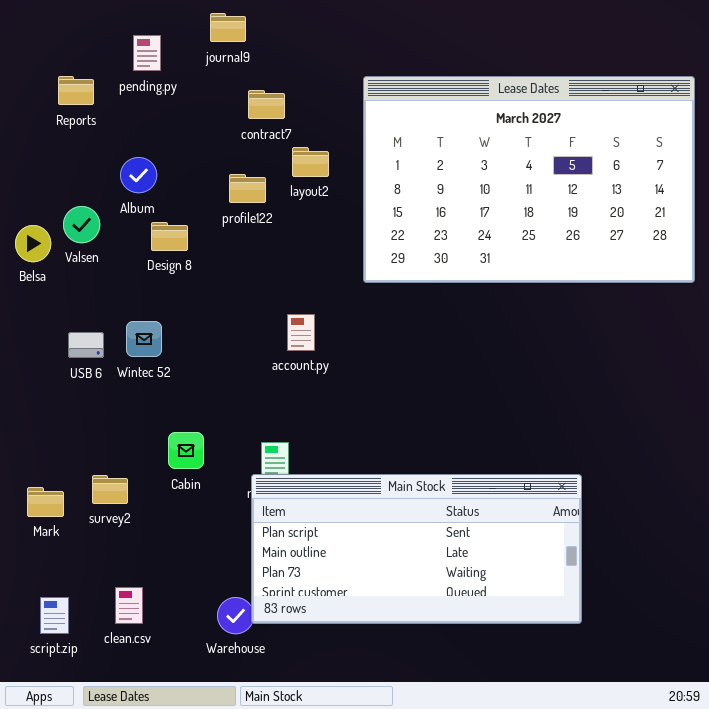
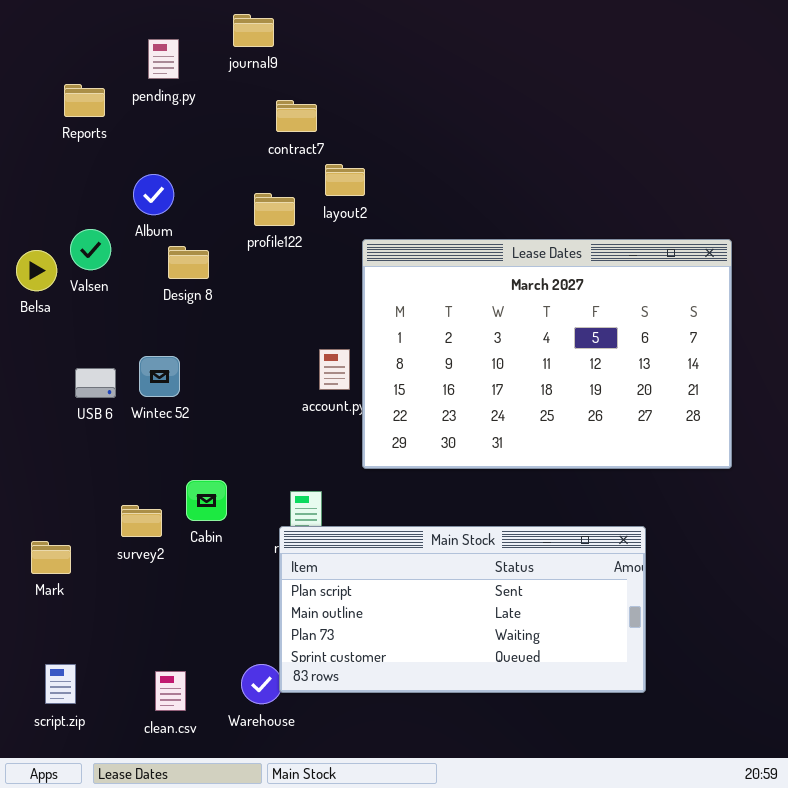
Lease Dates: [363,76,695,283] -> [362,239,732,469], moved
survey2: [92,475,128,504] -> [121,505,162,537], moved
clean.csv: [115,587,143,624] -> [155,671,186,711], moved

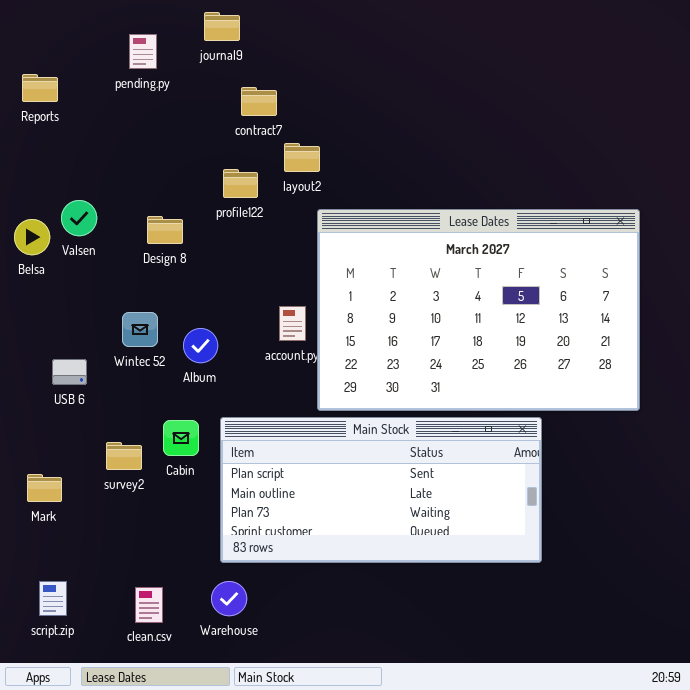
Reports: [64,84,105,117] -> [22,74,58,102], moved
Album: [133,174,174,215] -> [183,328,218,363], moved
USB 6: [75,368,116,398] -> [52,359,87,385], moved
Main Stock: [279,526,646,693] -> [220,417,542,563], moved

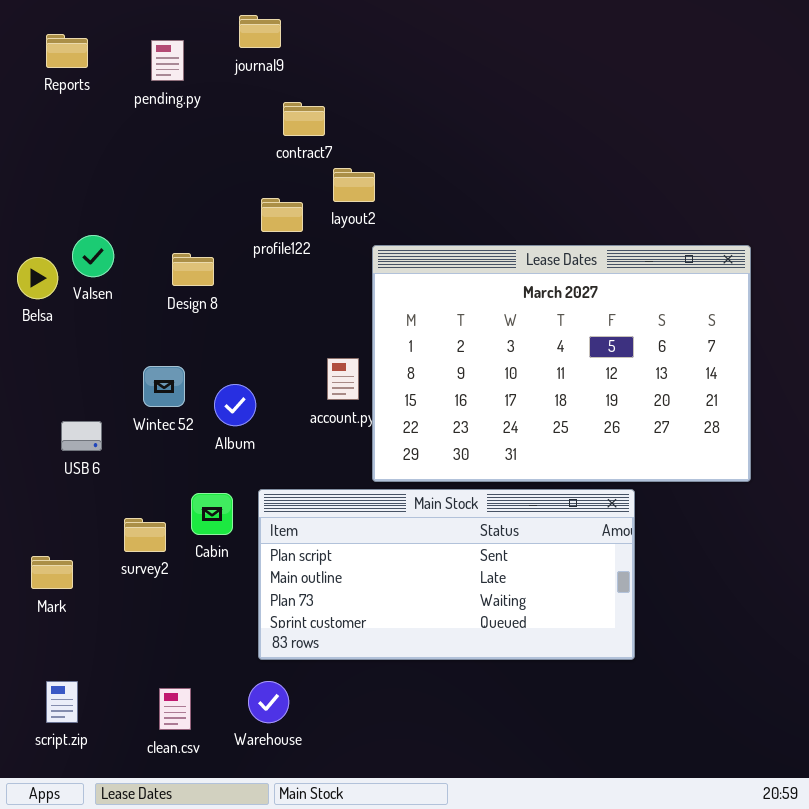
Reports: [22,74,58,102] -> [46,34,88,68], moved

